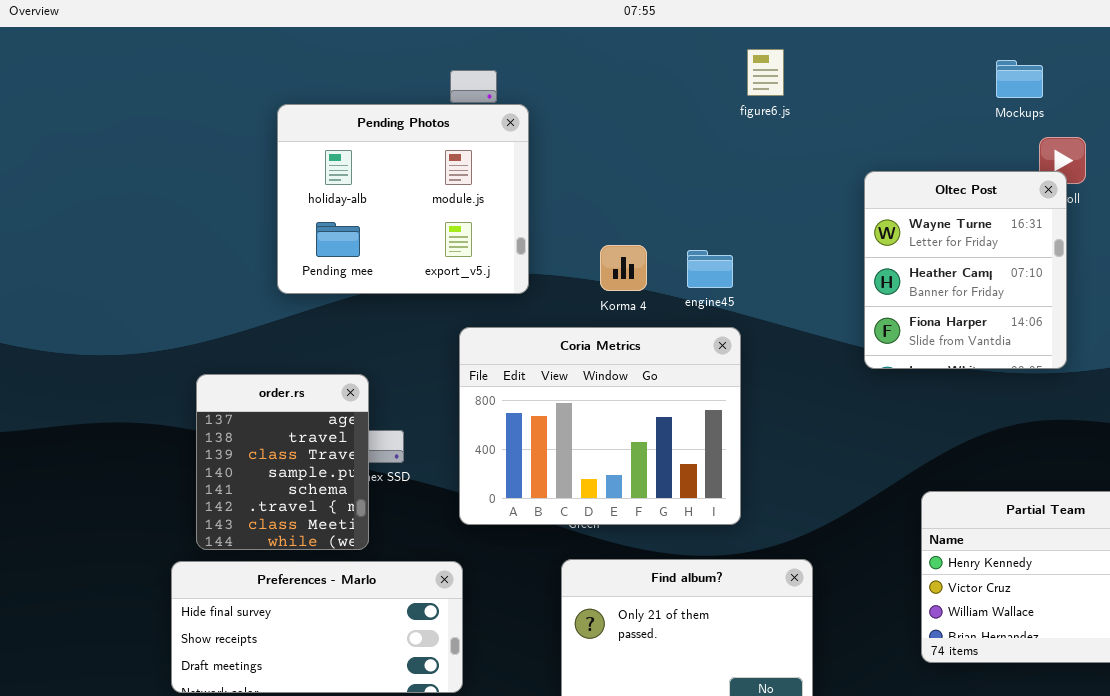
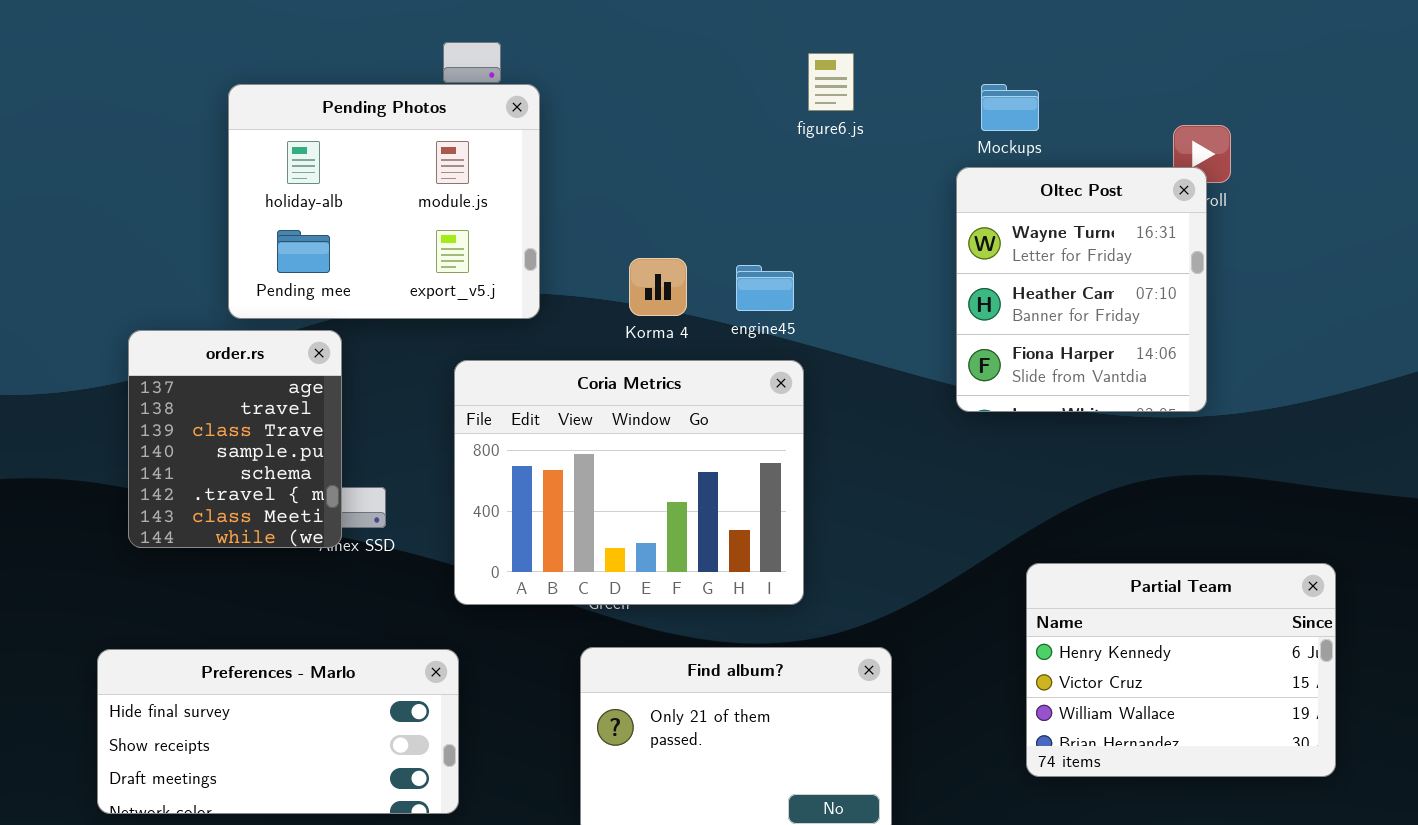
figure6.js: [747,49,784,96] -> [808,53,854,111], moved
Mockups: [996,60,1043,98] -> [981,84,1039,131], moved
order.rs: [196,374,369,550] -> [128,330,342,548], moved

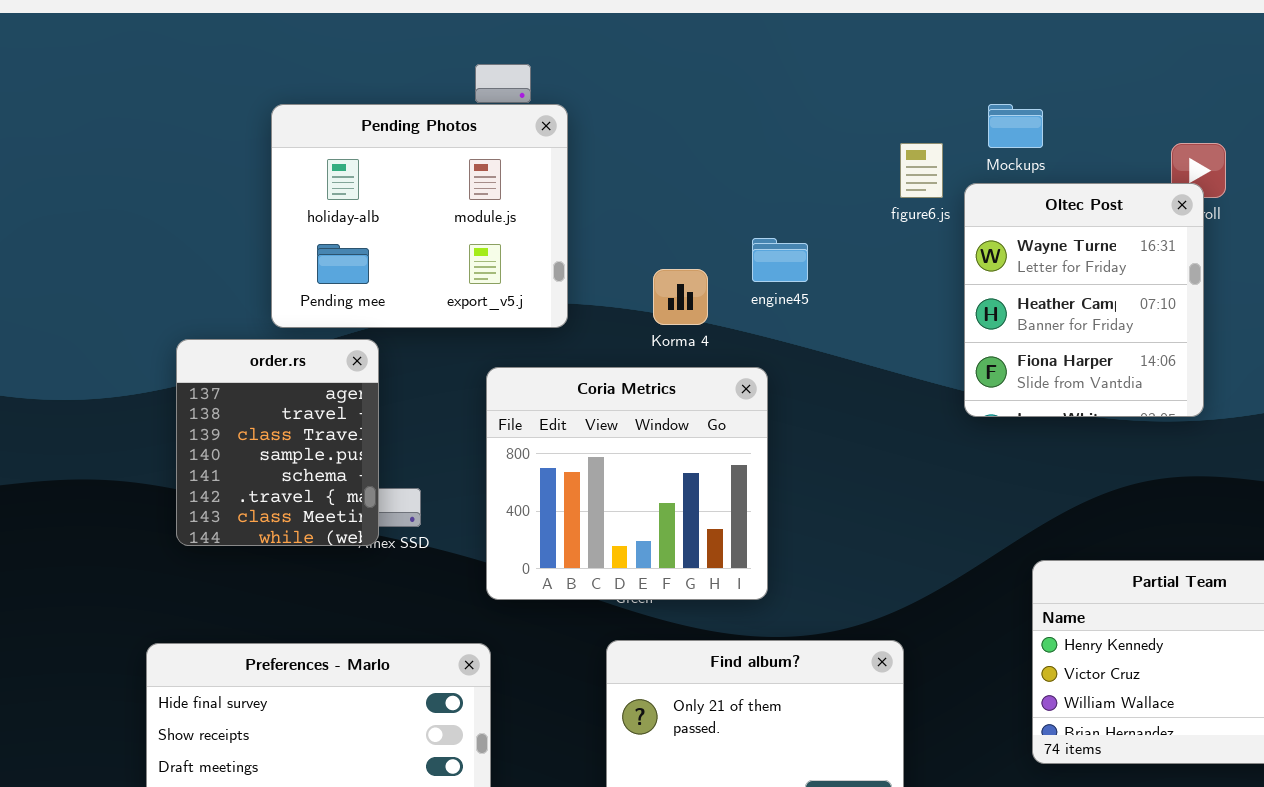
figure6.js: [808,53,854,111] -> [900,143,943,198], moved
engine45: [736,265,794,311] -> [752,238,808,282], moved
Coria Metrics: [454,360,804,605] -> [486,367,768,600], resized

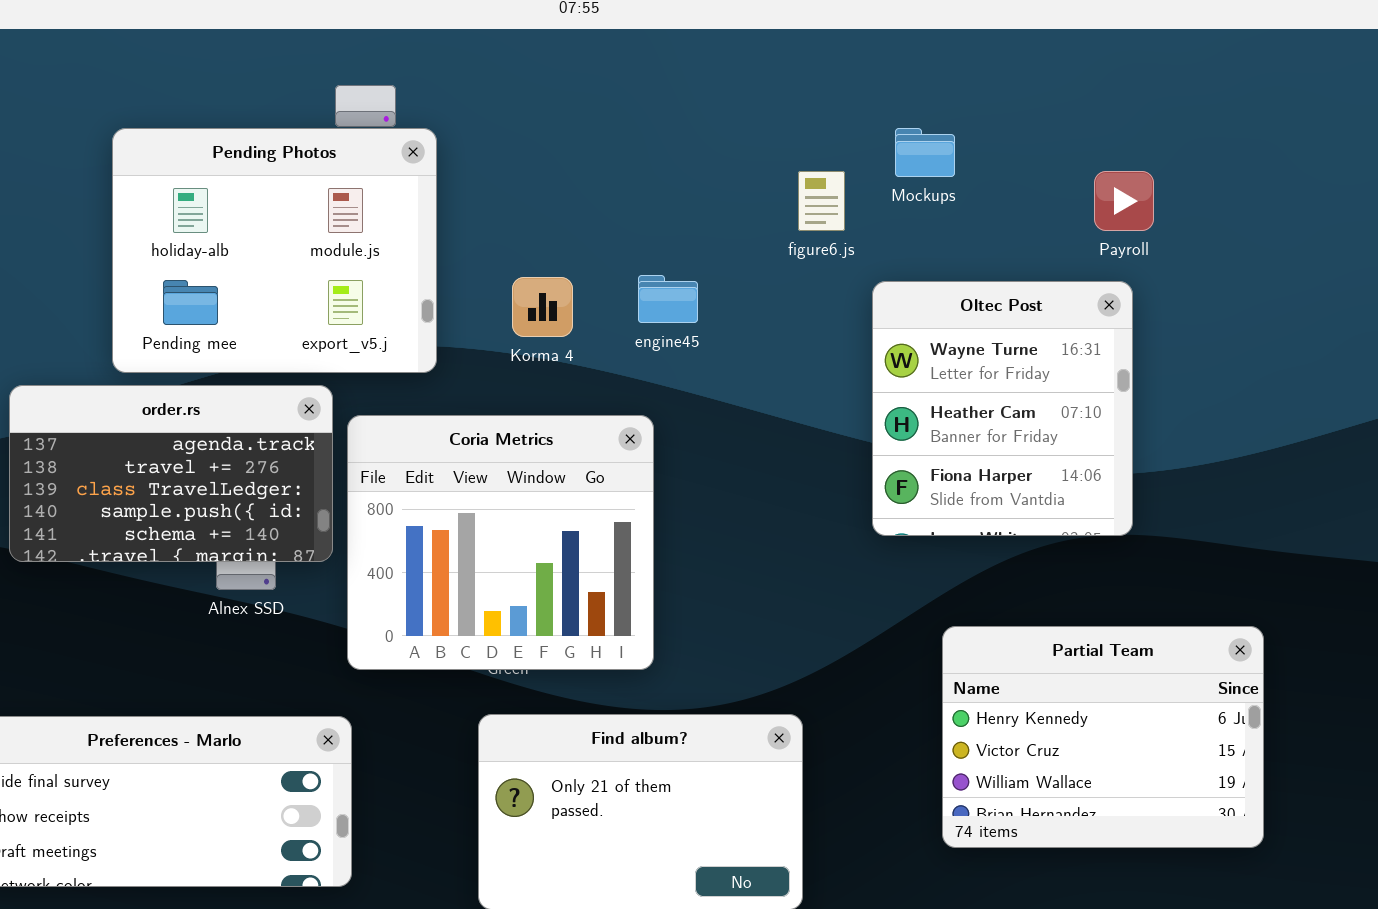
Oltec Post: [964,183,1204,417] -> [872,281,1133,536], moved
Korma 4: [653,269,708,325] -> [512,277,573,337], moved
order.rs: [176,339,379,546] -> [9,385,333,562], resized

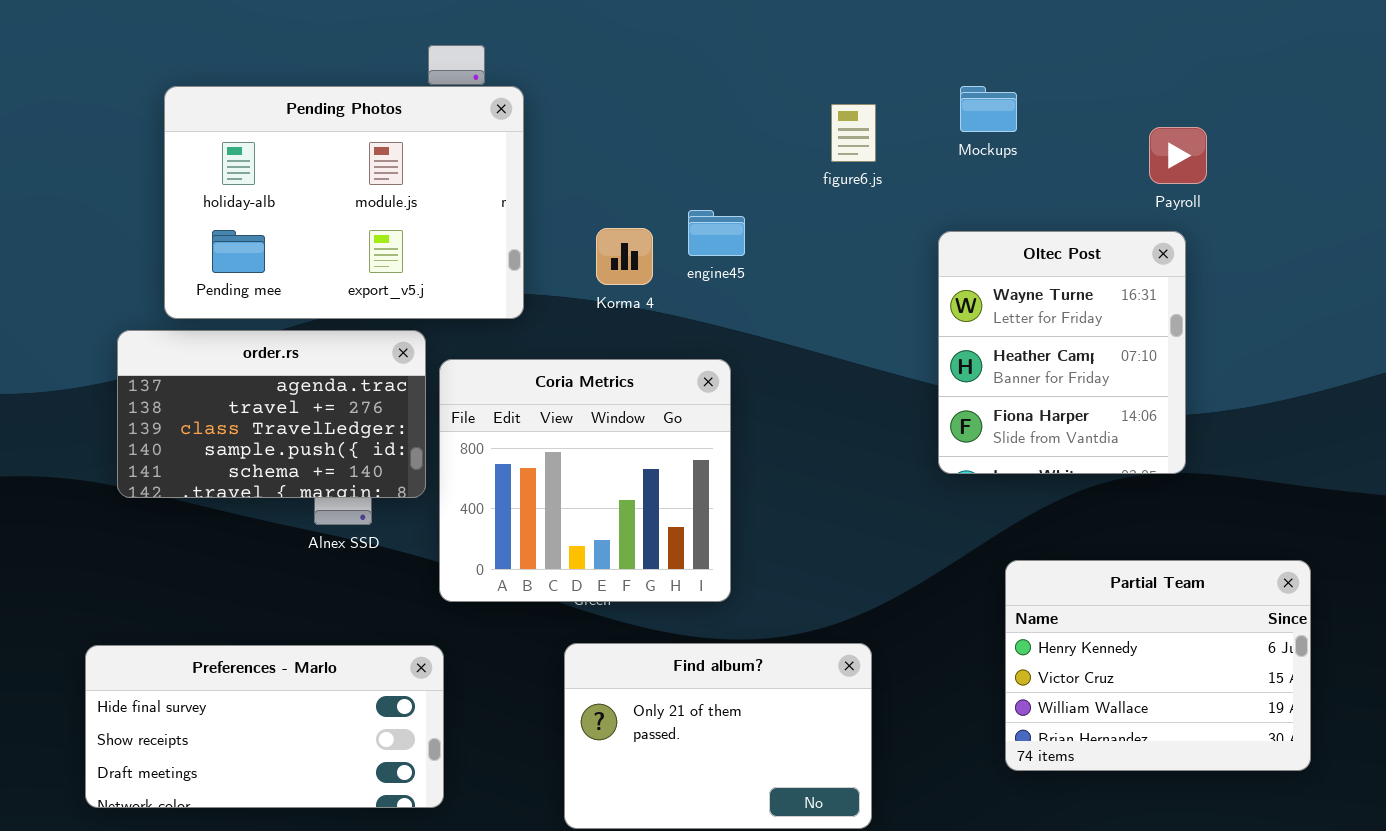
Pending Photos: [112,128,437,373] -> [164,86,524,319], resized
figure6.js: [798,171,845,231] -> [831,104,876,162], moved
engine45: [638,275,698,323] -> [688,210,745,256], moved

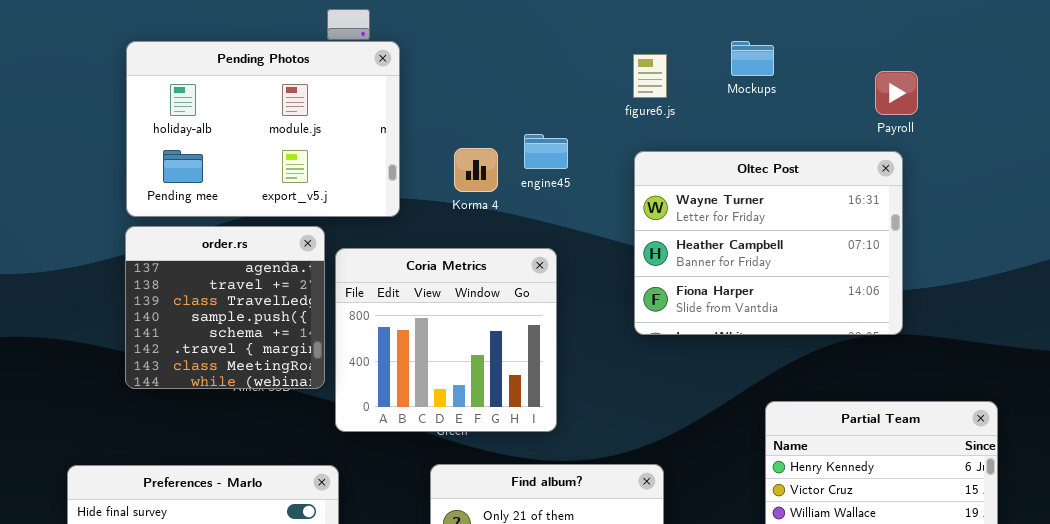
Oltec Post: [938,231,1186,474] -> [634,151,903,335], resized
order.rs: [117,330,426,498] -> [125,226,325,389], resized

